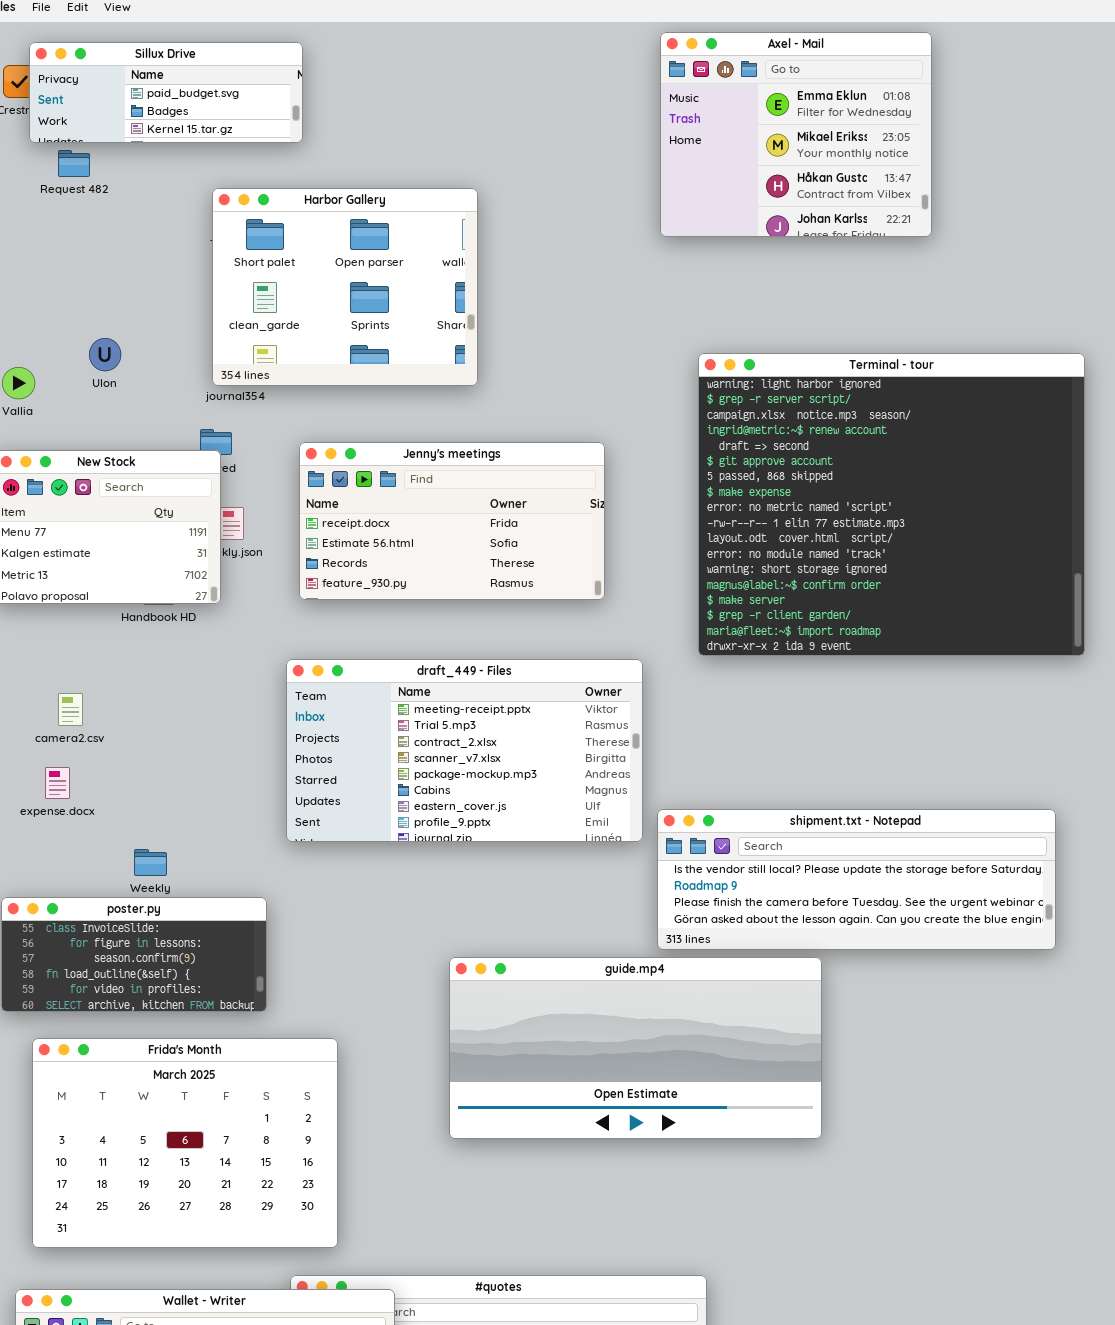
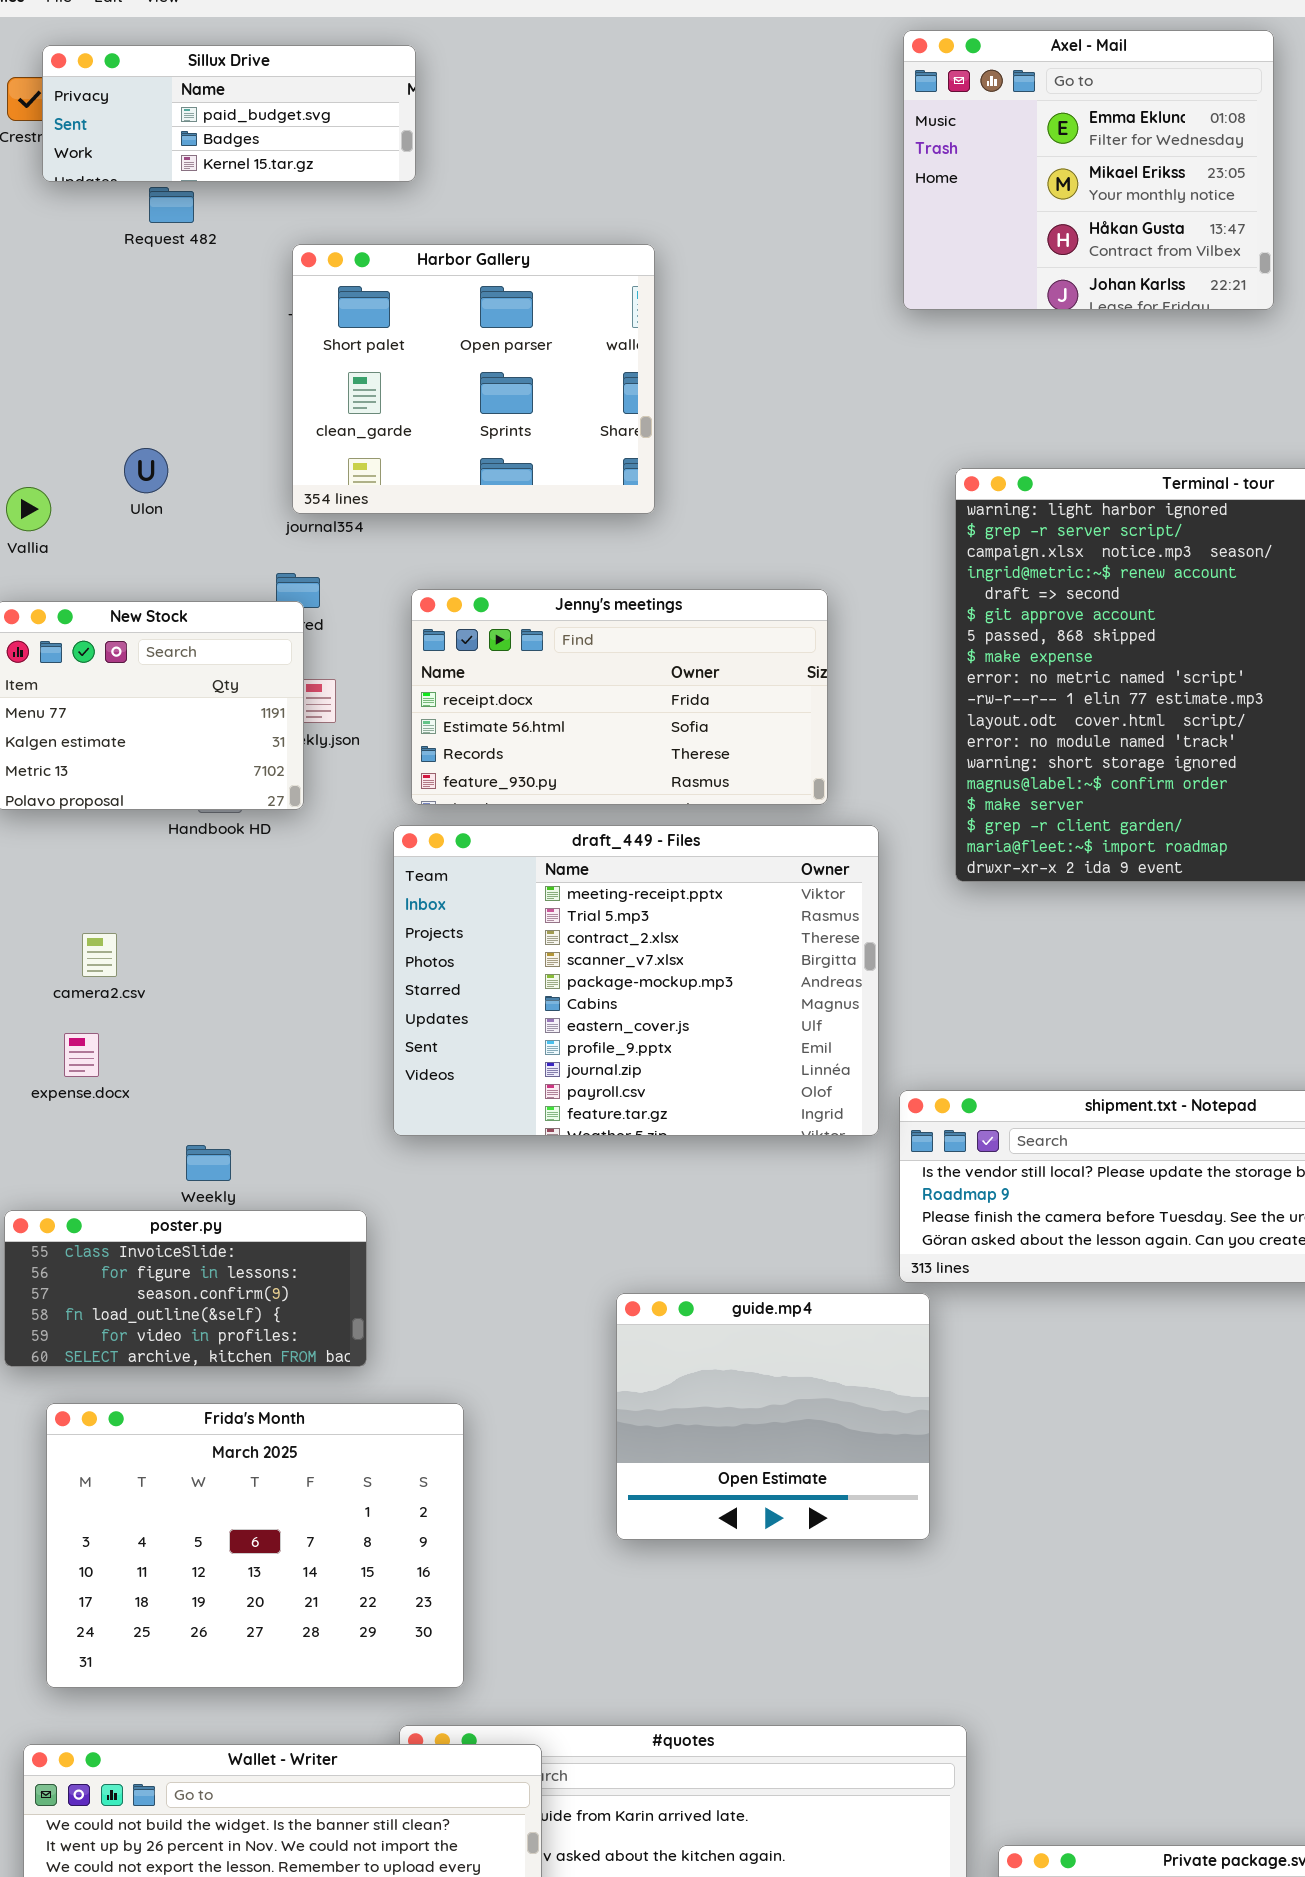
Request 482: [58,150,90,177] -> [149,187,194,223], moved
draft_449 - Files: [286,659,643,842] -> [393,825,879,1136], resized
guide.mp4: [449,957,822,1139] -> [616,1293,930,1540], resized

